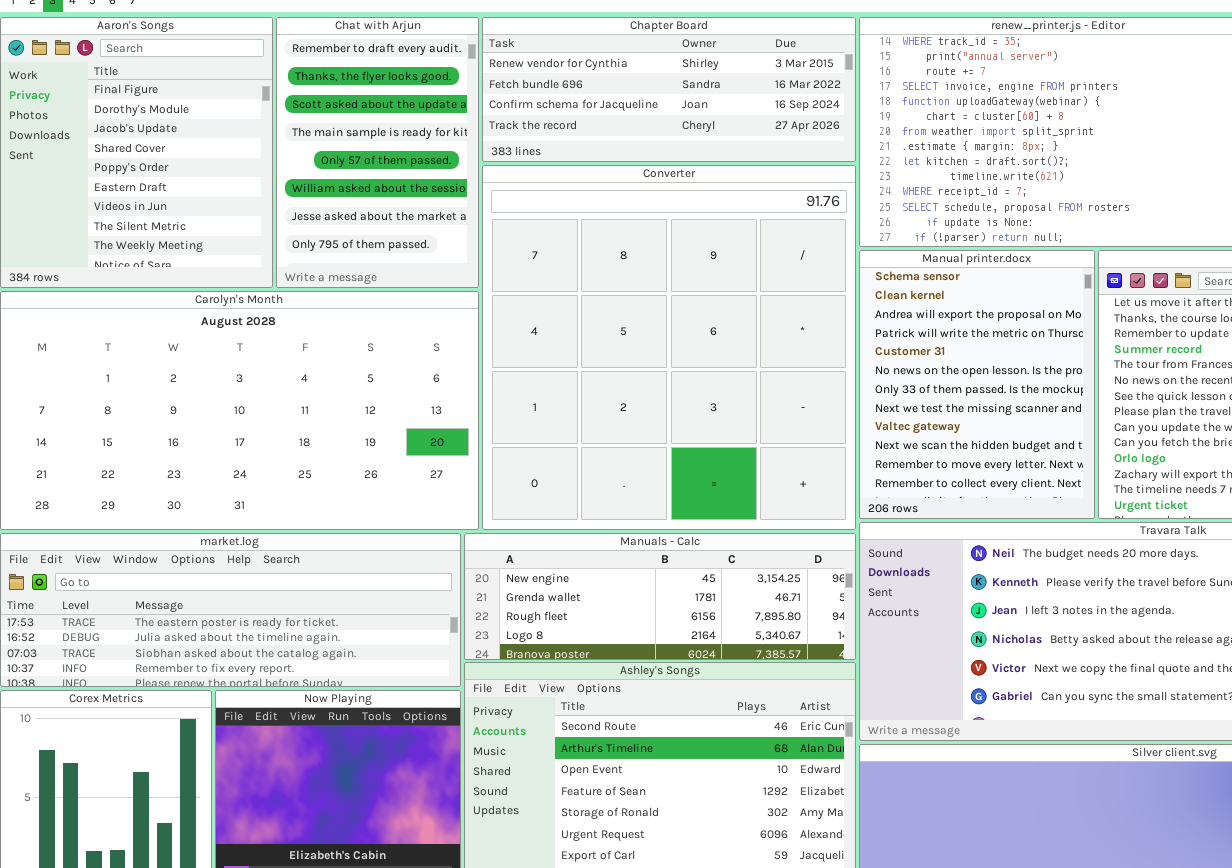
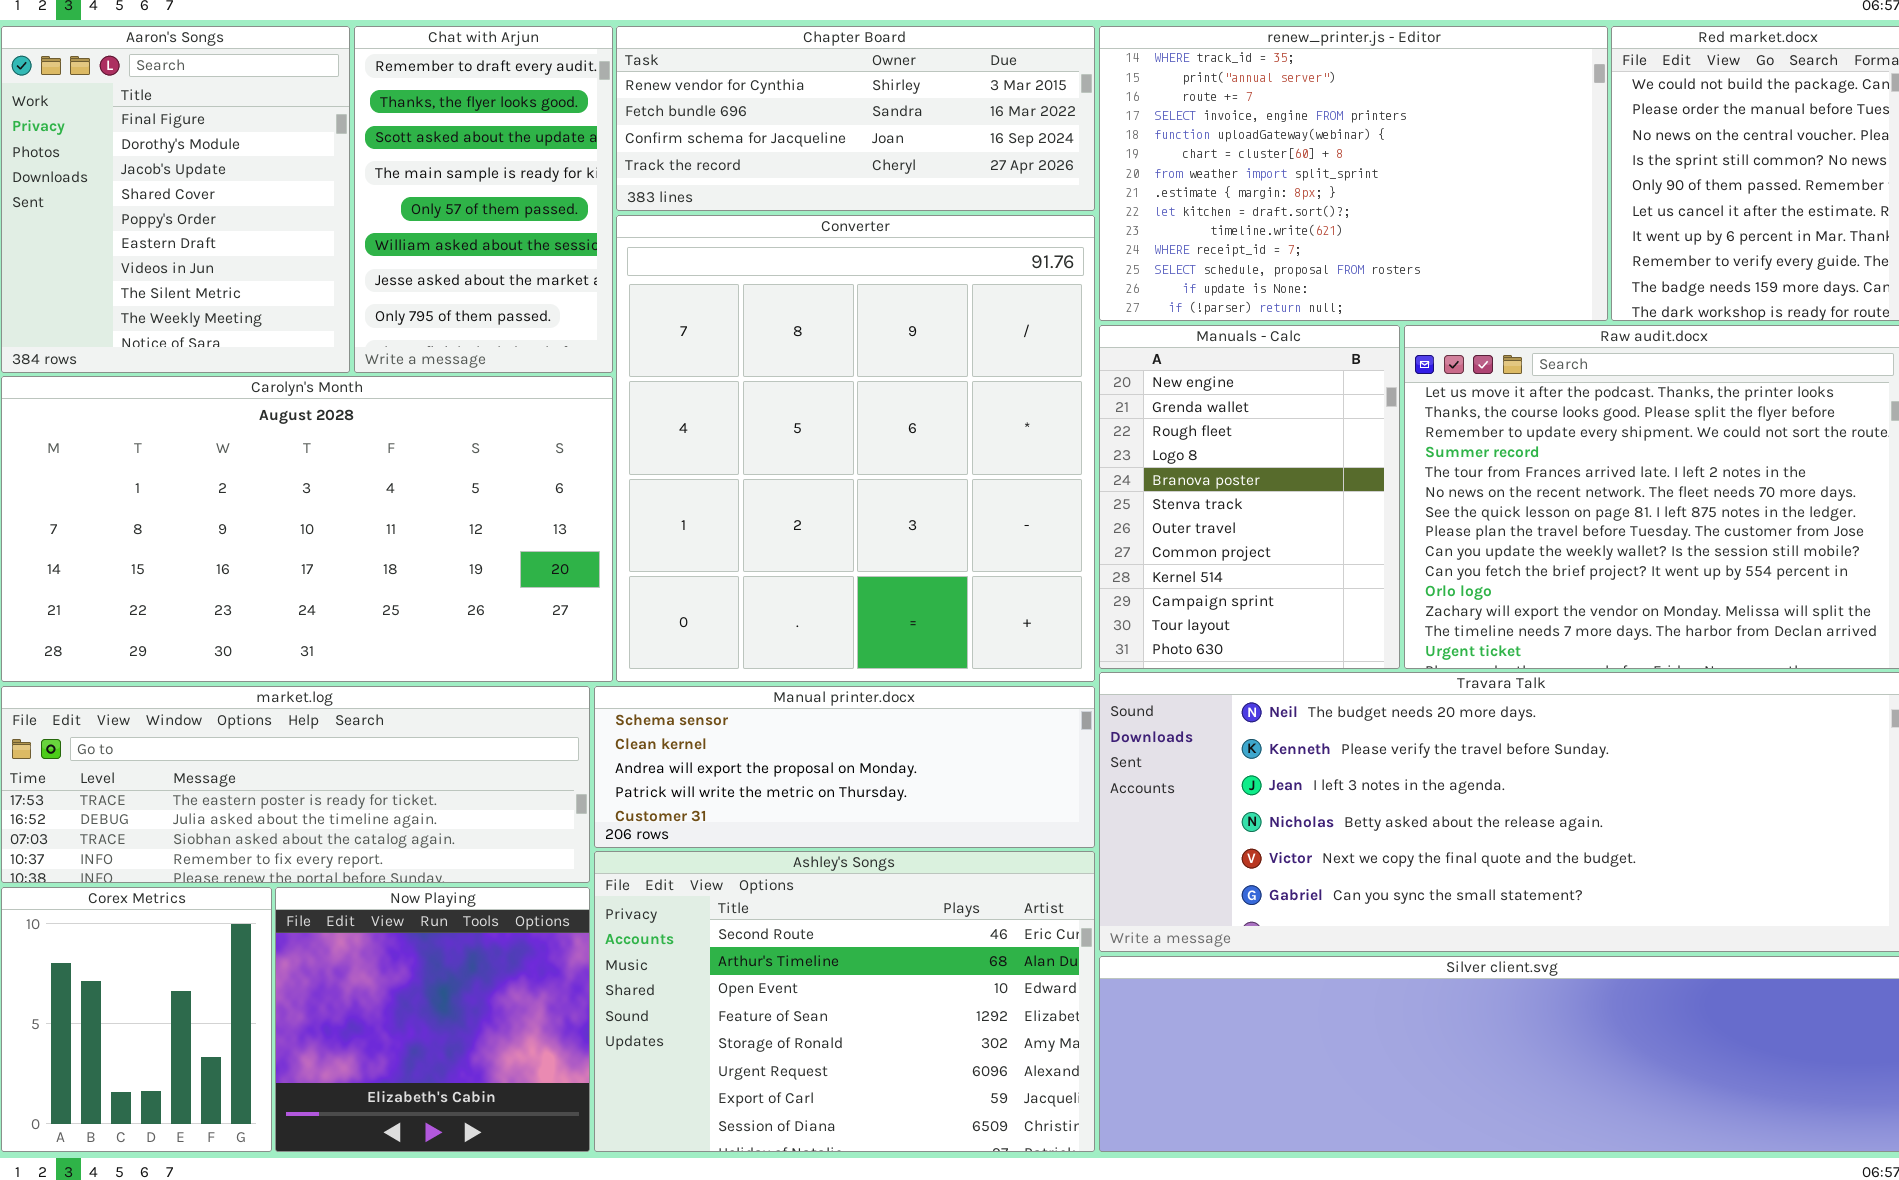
Manual printer.docx: [859,250,1095,519] -> [594,686,1095,848], moved, resized
Manuals - Calc: [464,533,856,660] -> [1099,325,1400,669], moved, resized

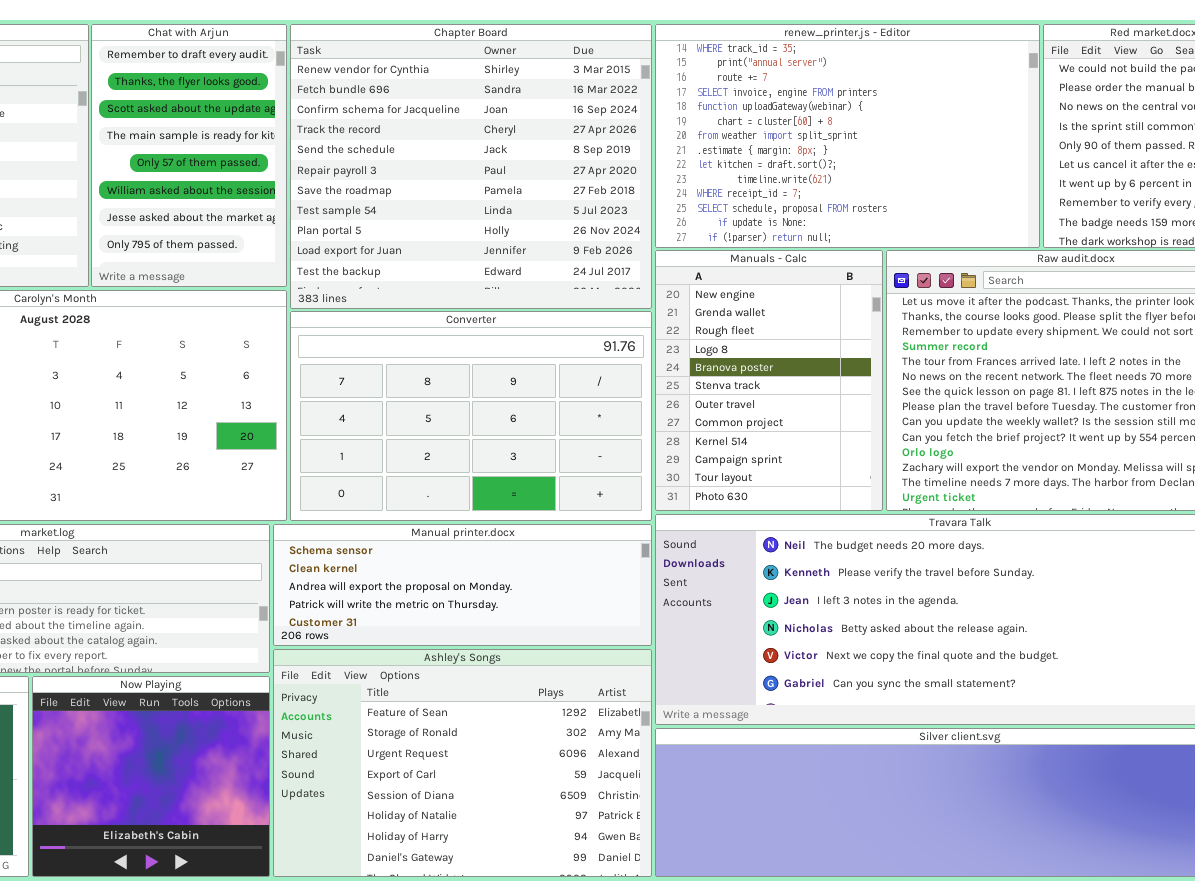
Chapter Board: [616,26,1095,211] -> [290,24,652,309], resized
Converter: [616,215,1095,682] -> [290,311,652,521], resized
Ashley's Songs: [594,851,1095,1152] -> [273,649,652,877], scrolled down 3 rows

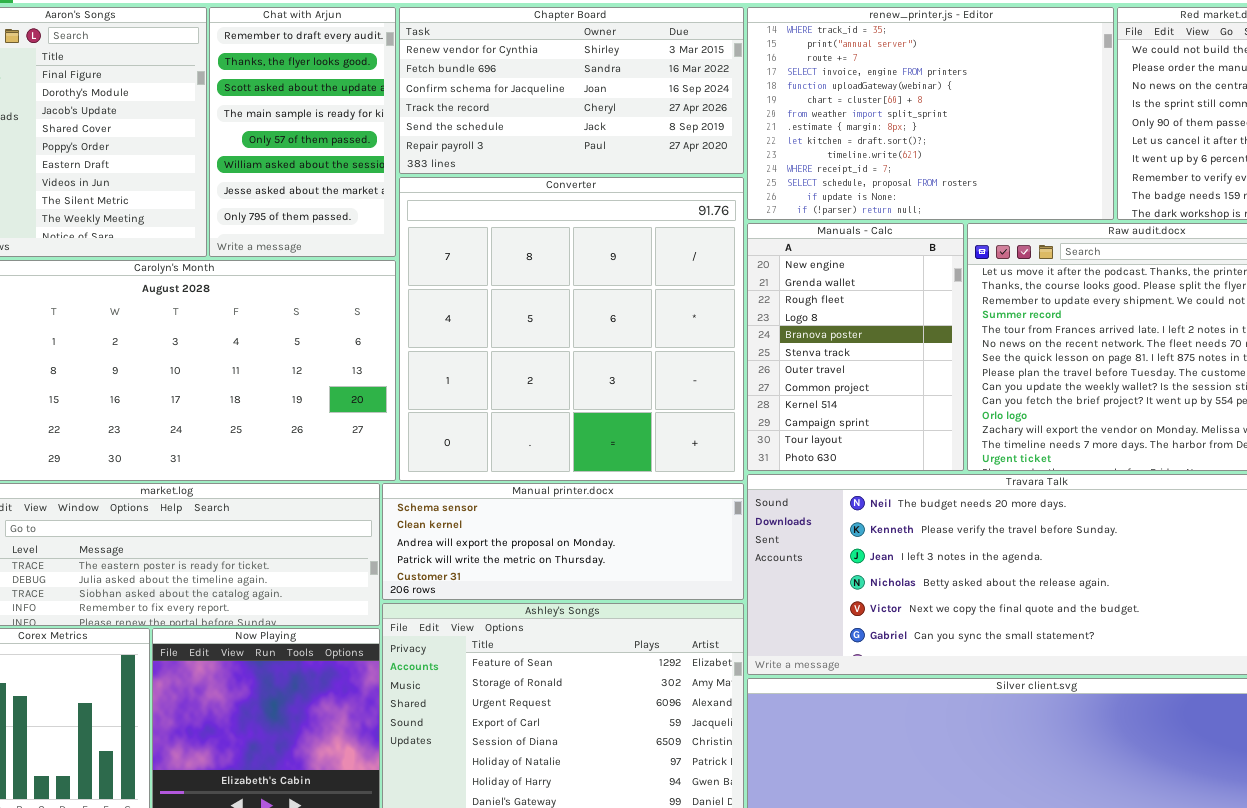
Chapter Board: [290,24,652,309] -> [399,7,744,174], resized
Converter: [290,311,652,521] -> [399,177,744,481], resized

